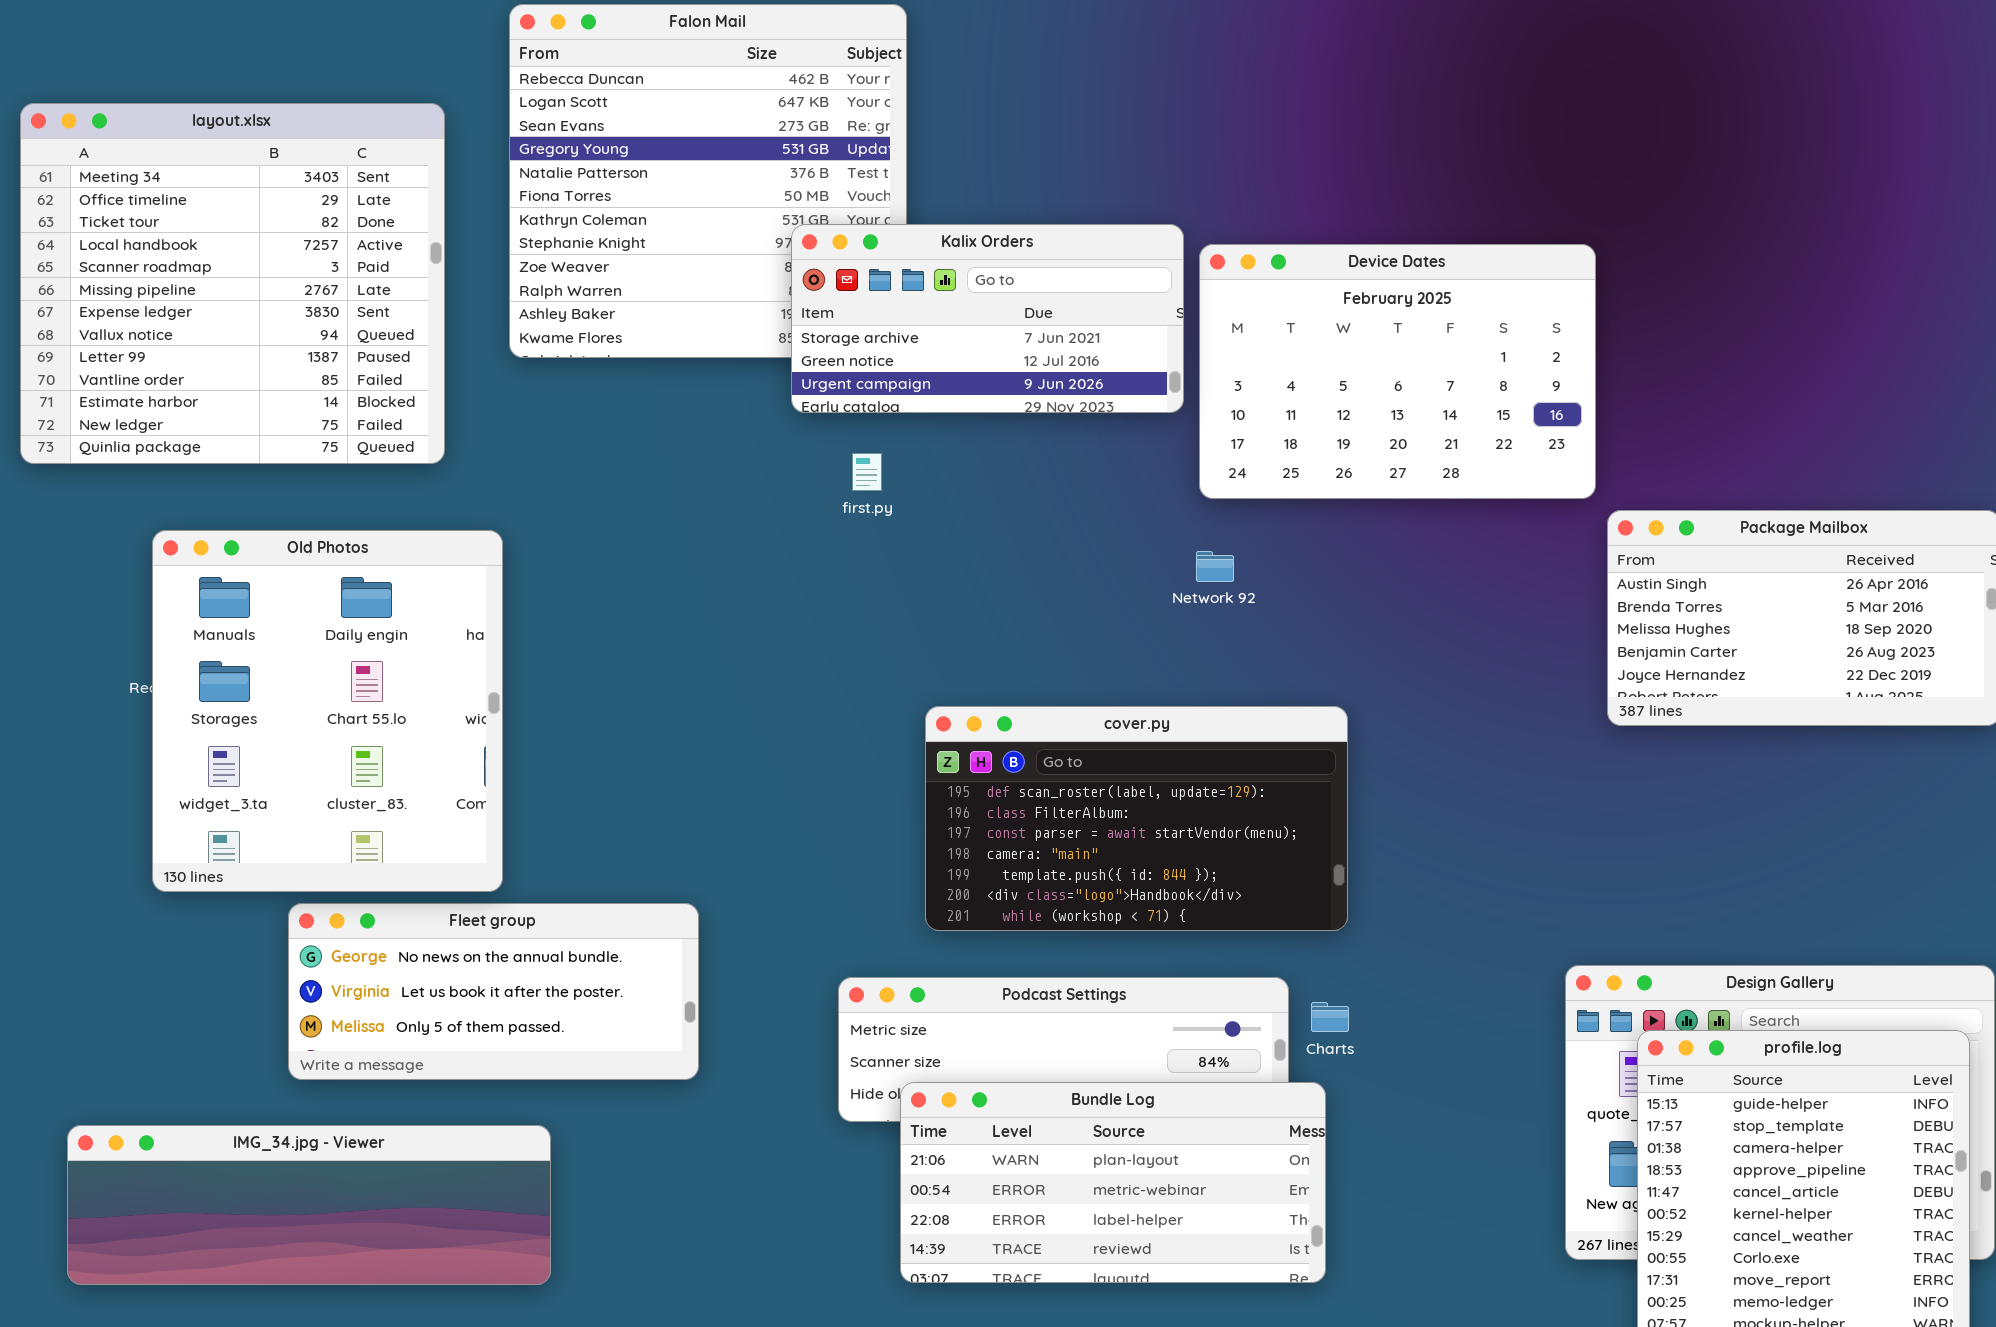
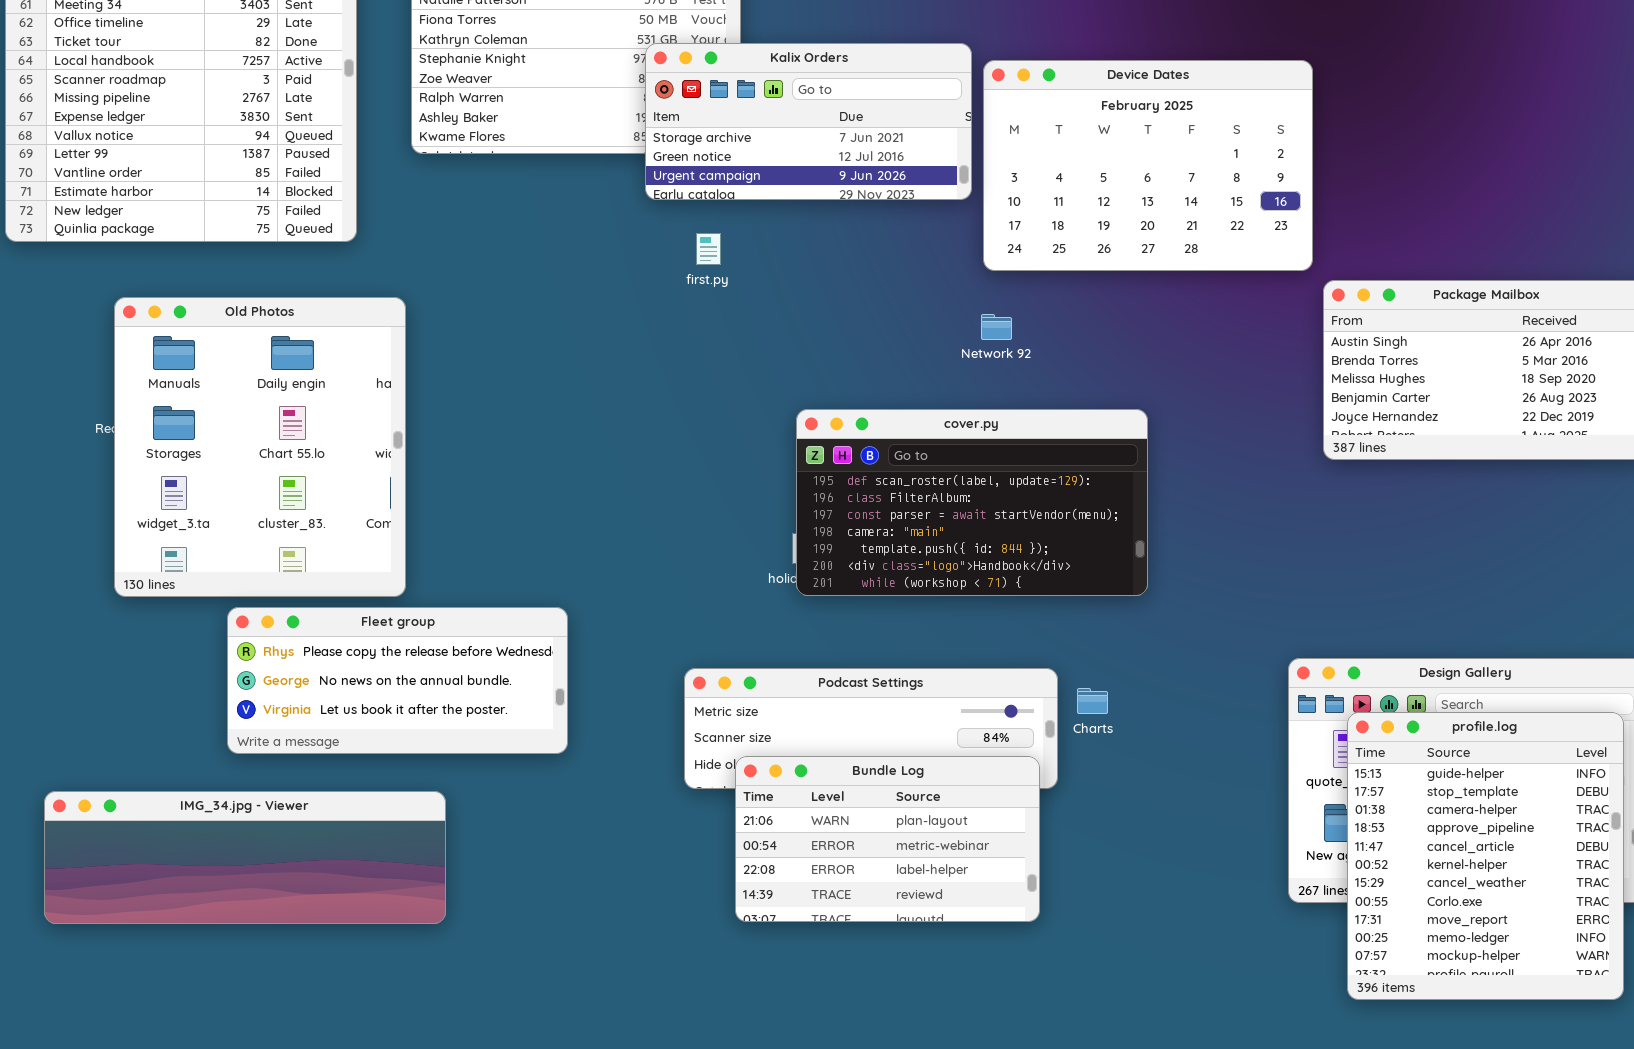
cover.py: [925,706,1348,931] -> [796,409,1148,596], moved
Fleet group: [288,903,699,1080] -> [227,607,568,754], scrolled up 1 row
Bundle Log: [900,1082,1326,1283] -> [735,756,1040,922], resized

